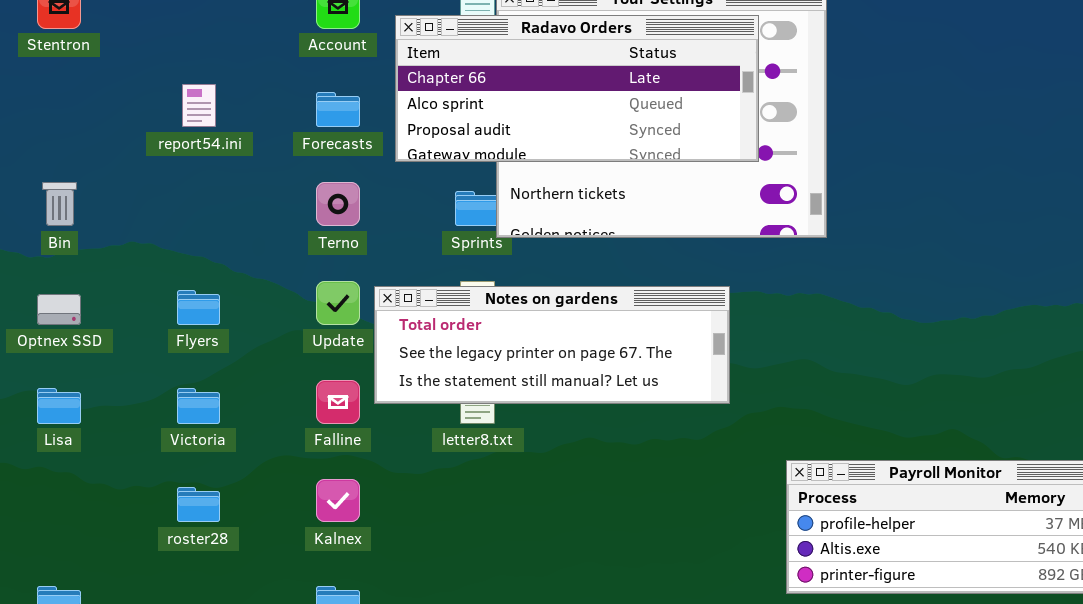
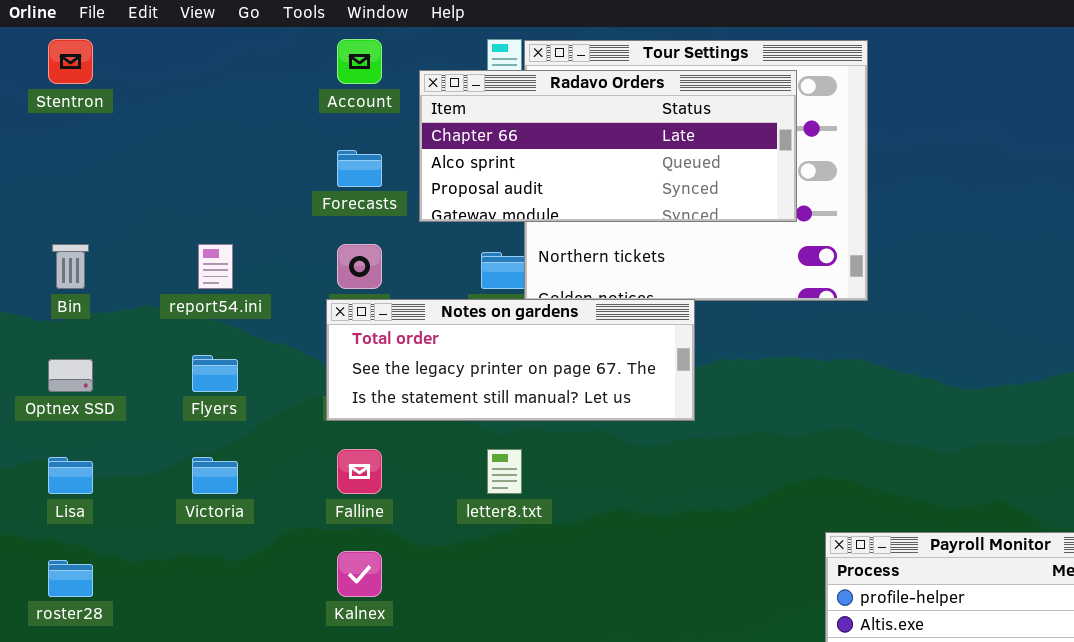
report54.ini: [182,84,216,127] -> [198,244,233,289], moved
Notes on gardens: [374,286,730,404] -> [326,299,695,421], moved
roster28: [177,487,220,522] -> [48,560,93,597], moved

